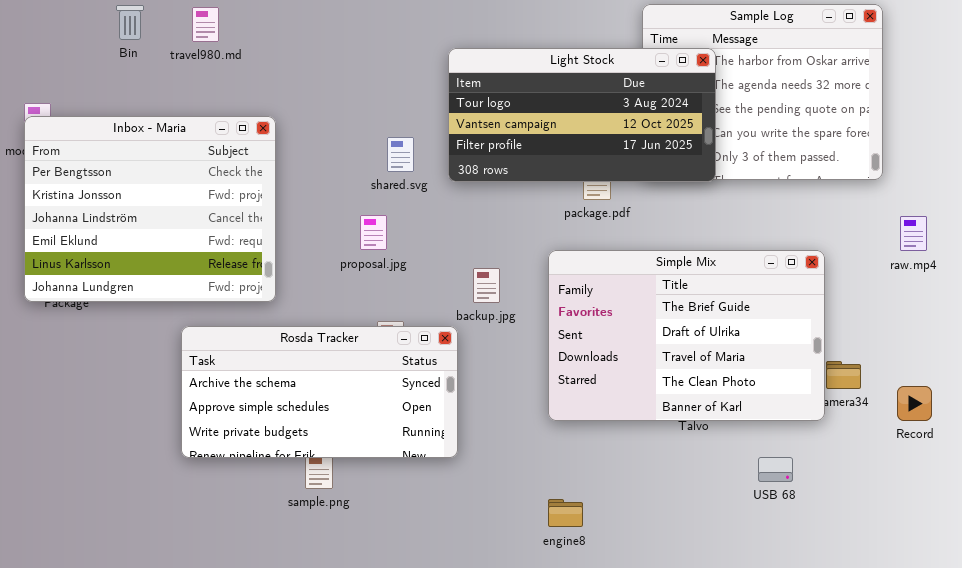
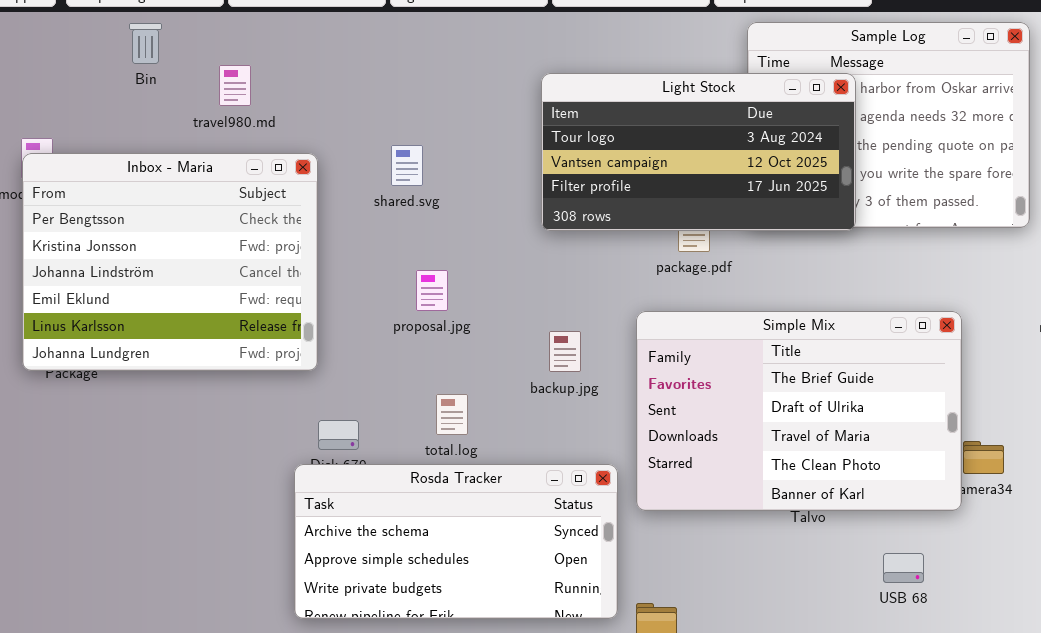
travel980.md: [192,7,219,42] -> [219,65,251,106], moved
Light Stock: [448,48,716,182] -> [541,73,856,231], moved
shared.svg: [387,137,414,172] -> [391,145,423,186], moved
Rosda Tracker: [181,326,458,458] -> [294,464,618,619], moved

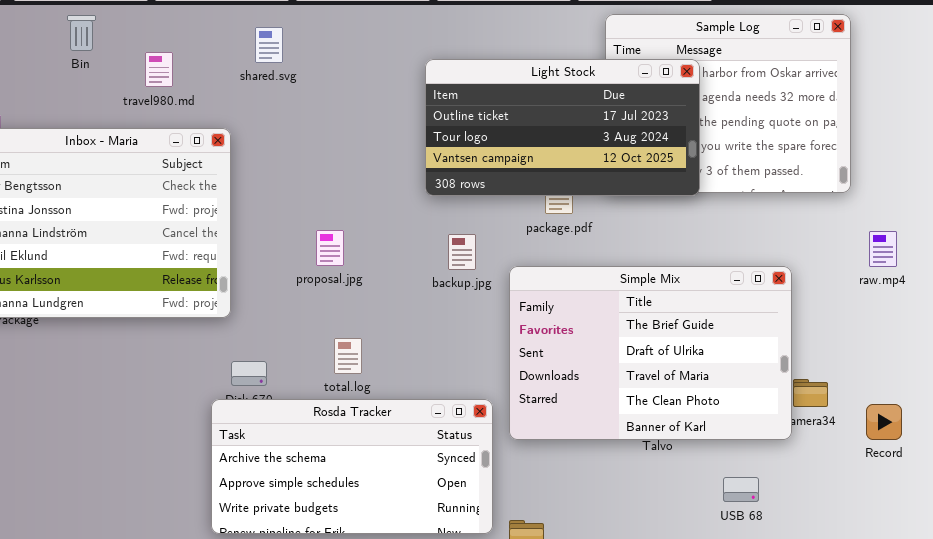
Light Stock: [541,73,856,231] -> [425,59,700,196], scrolled up 1 row
shared.svg: [391,145,423,186] -> [255,27,283,63], moved
backup.jpg: [549,331,581,372] -> [448,234,476,270], moved

